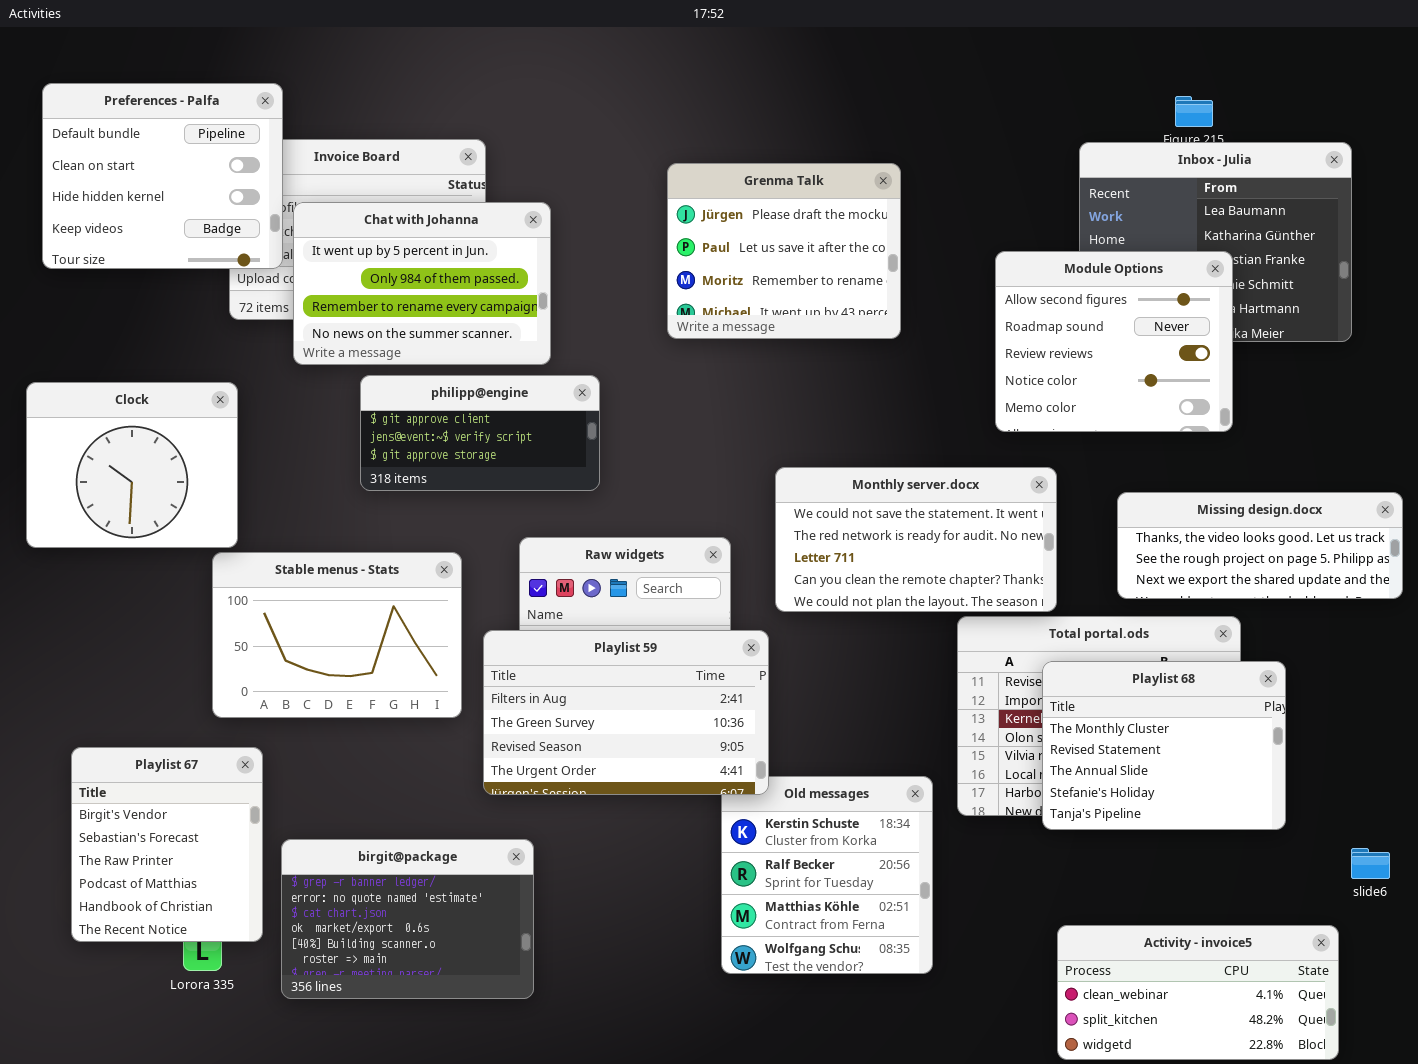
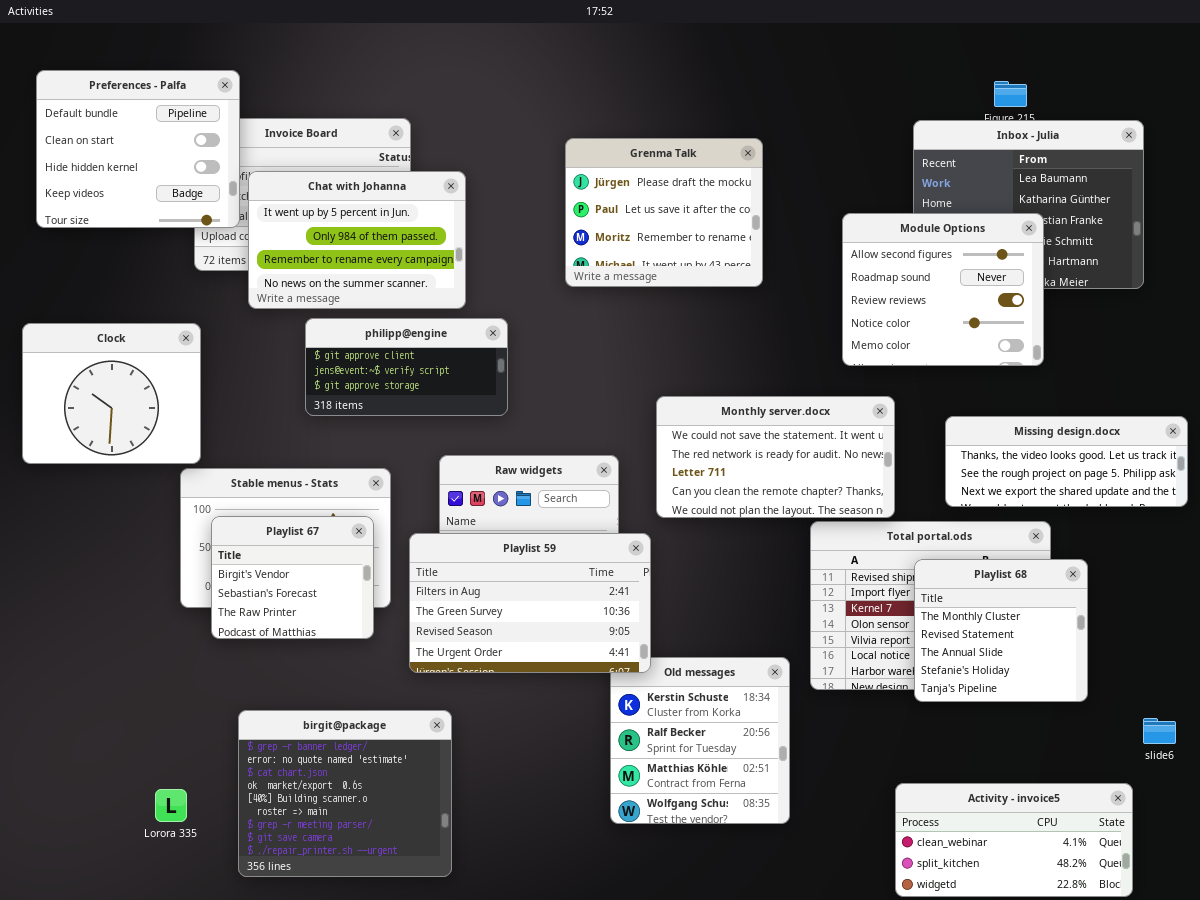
Playlist 68: [1042,661,1286,830] -> [914,559,1088,702], resized
Playlist 67: [71,747,263,942] -> [211,516,374,639], moved, resized
birgit@package: [281,839,534,999] -> [238,710,452,877], resized

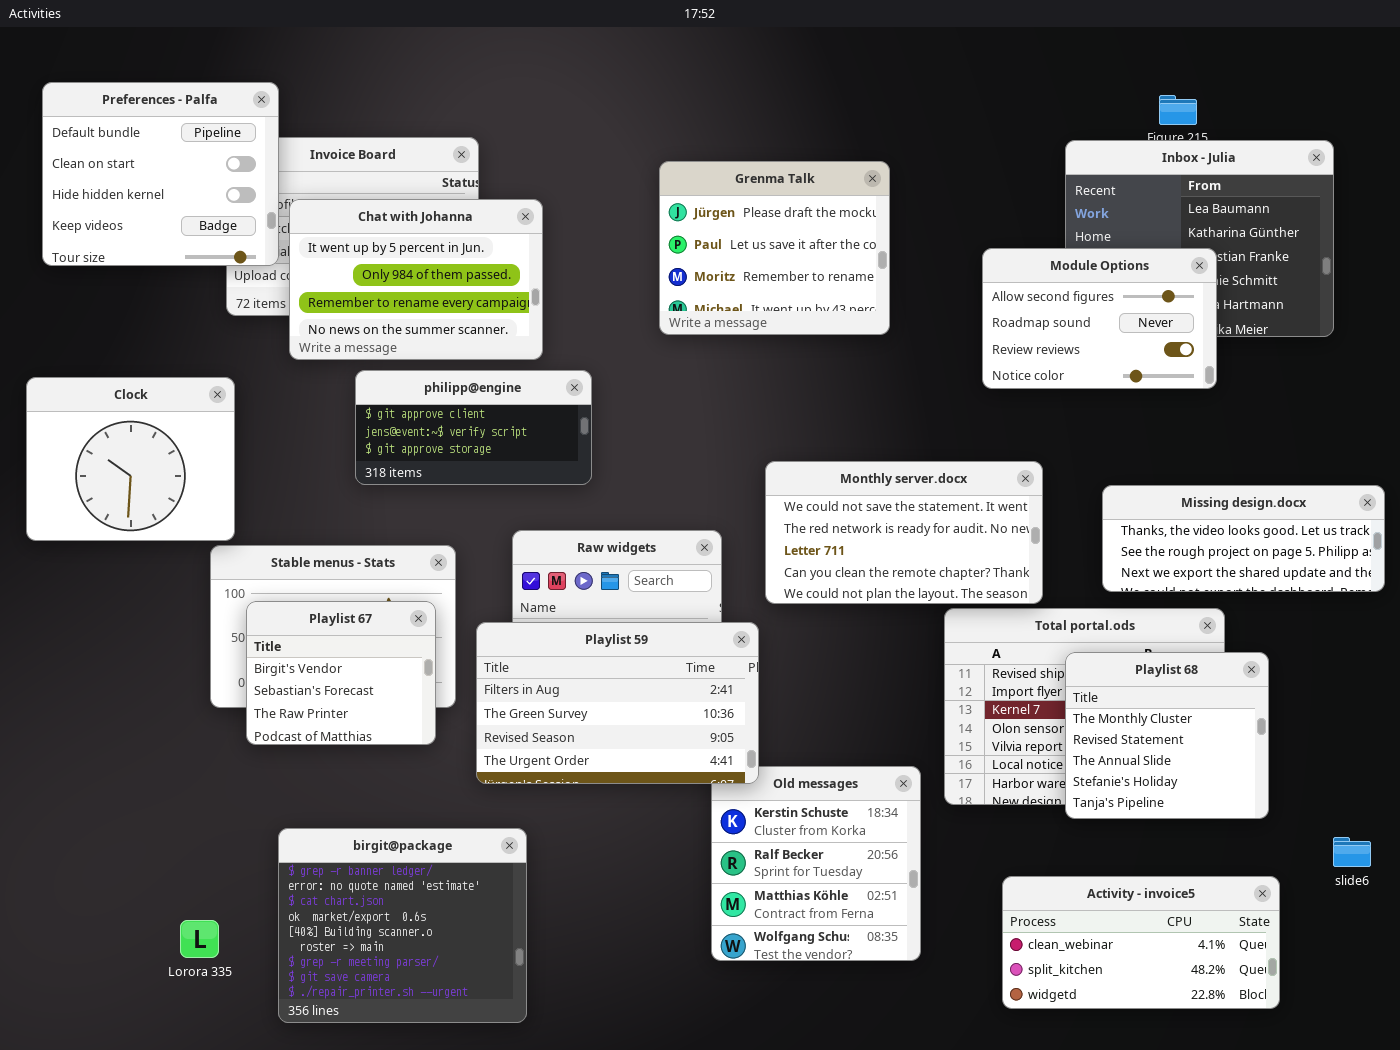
Module Options: [842,213,1044,366] -> [982,248,1217,389], resized
Activity - invoice5: [895,783,1133,897] -> [1002,876,1280,1009], moved

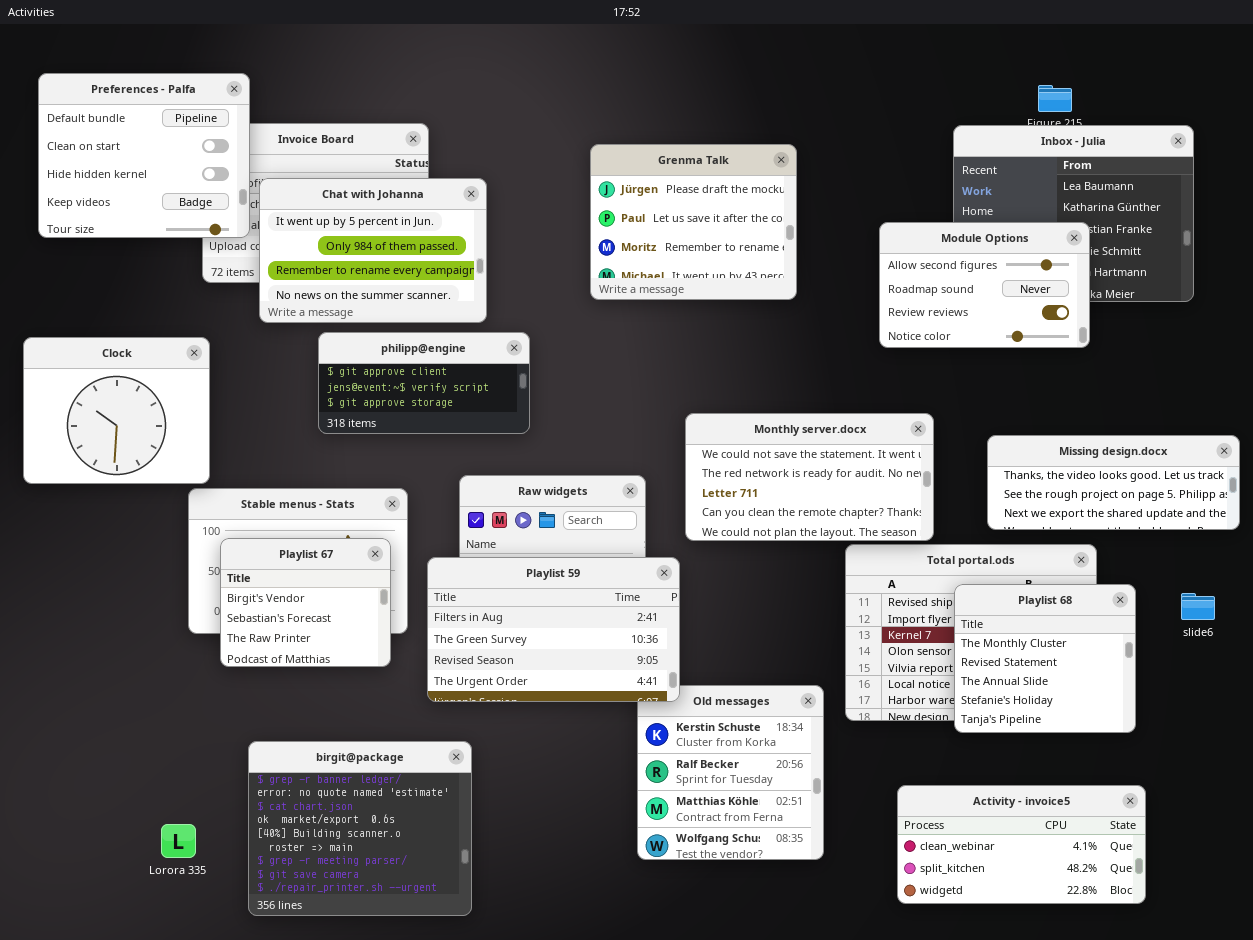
slide6: [1333,837,1371,867] -> [1181,593,1215,620], moved

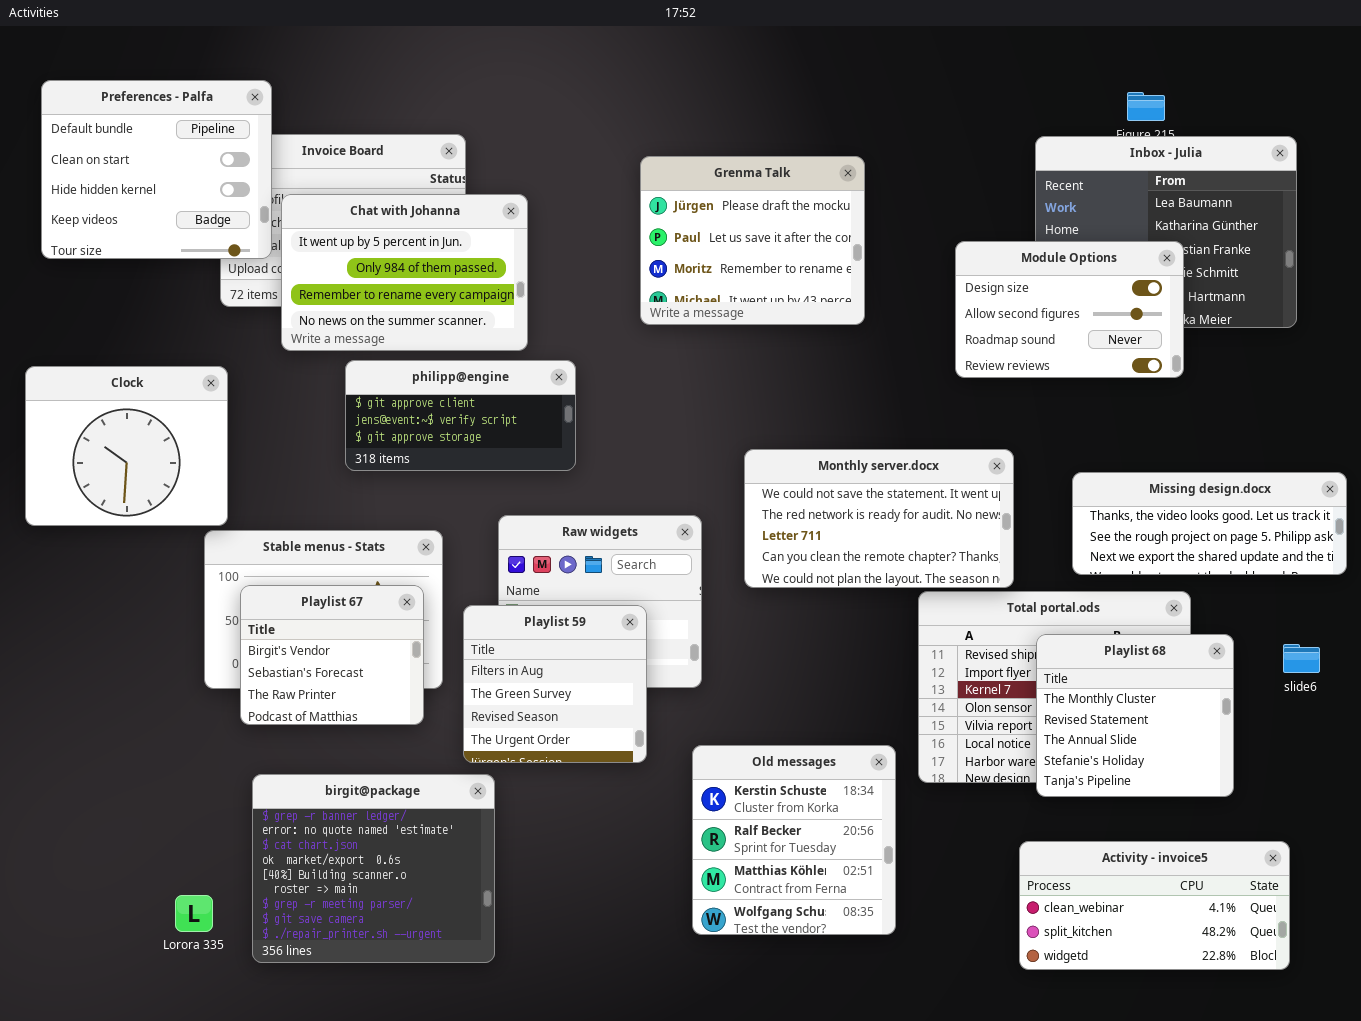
Module Options: [879,222,1090,348] -> [955,241,1184,378], scrolled up 1 row
Playlist 59: [427,557,680,702] -> [463,605,647,763], resized
birgit@package: [248,741,472,916] -> [252,774,495,963], moved
Activity - invoice5: [897,785,1146,904] -> [1019,841,1290,970], moved

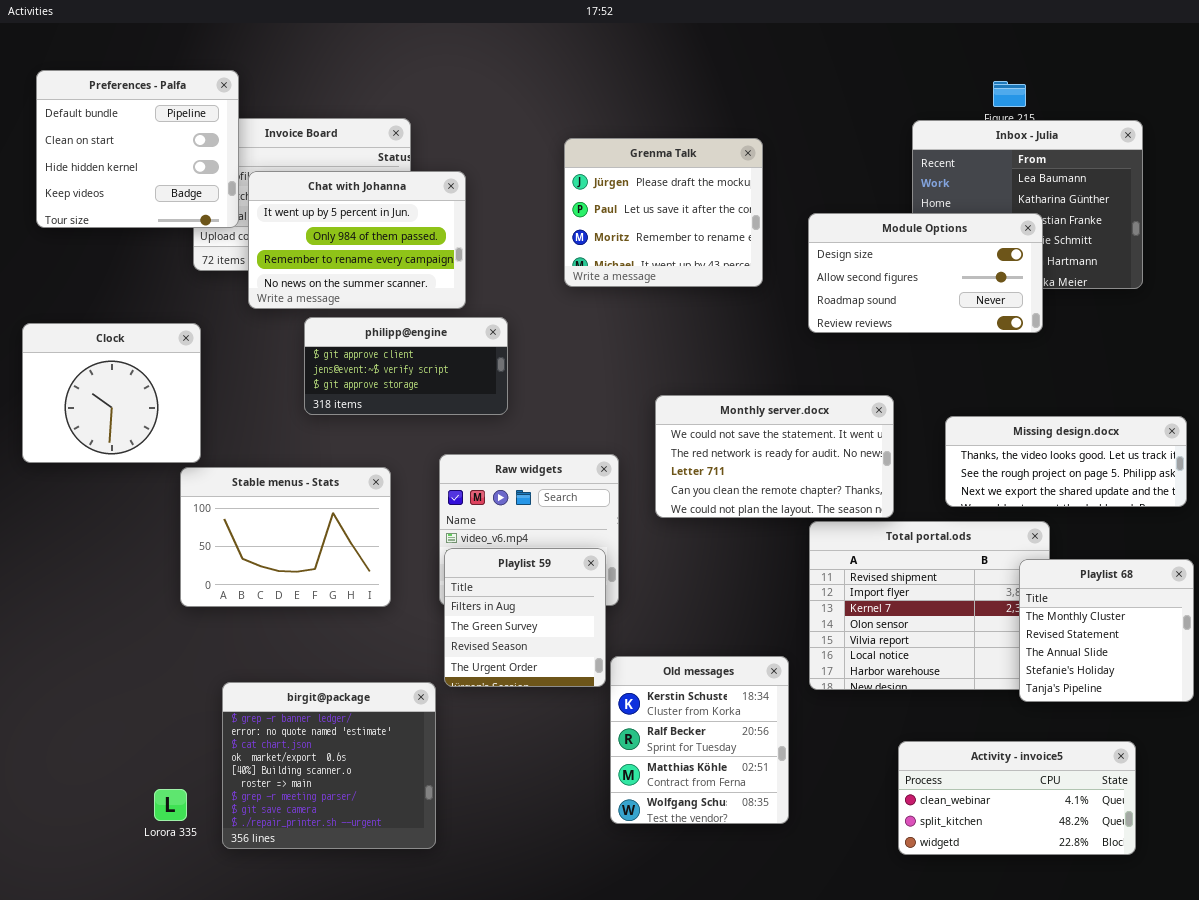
Module Options: [955,241,1184,378] -> [808,213,1043,333], resized
Playlist 67: [240,585,424,725] -> none, closed
Playlist 59: [463,605,647,763] -> [444,548,606,687], moved
Playlist 68: [1036,634,1234,797] -> [1019,559,1194,702], moved

